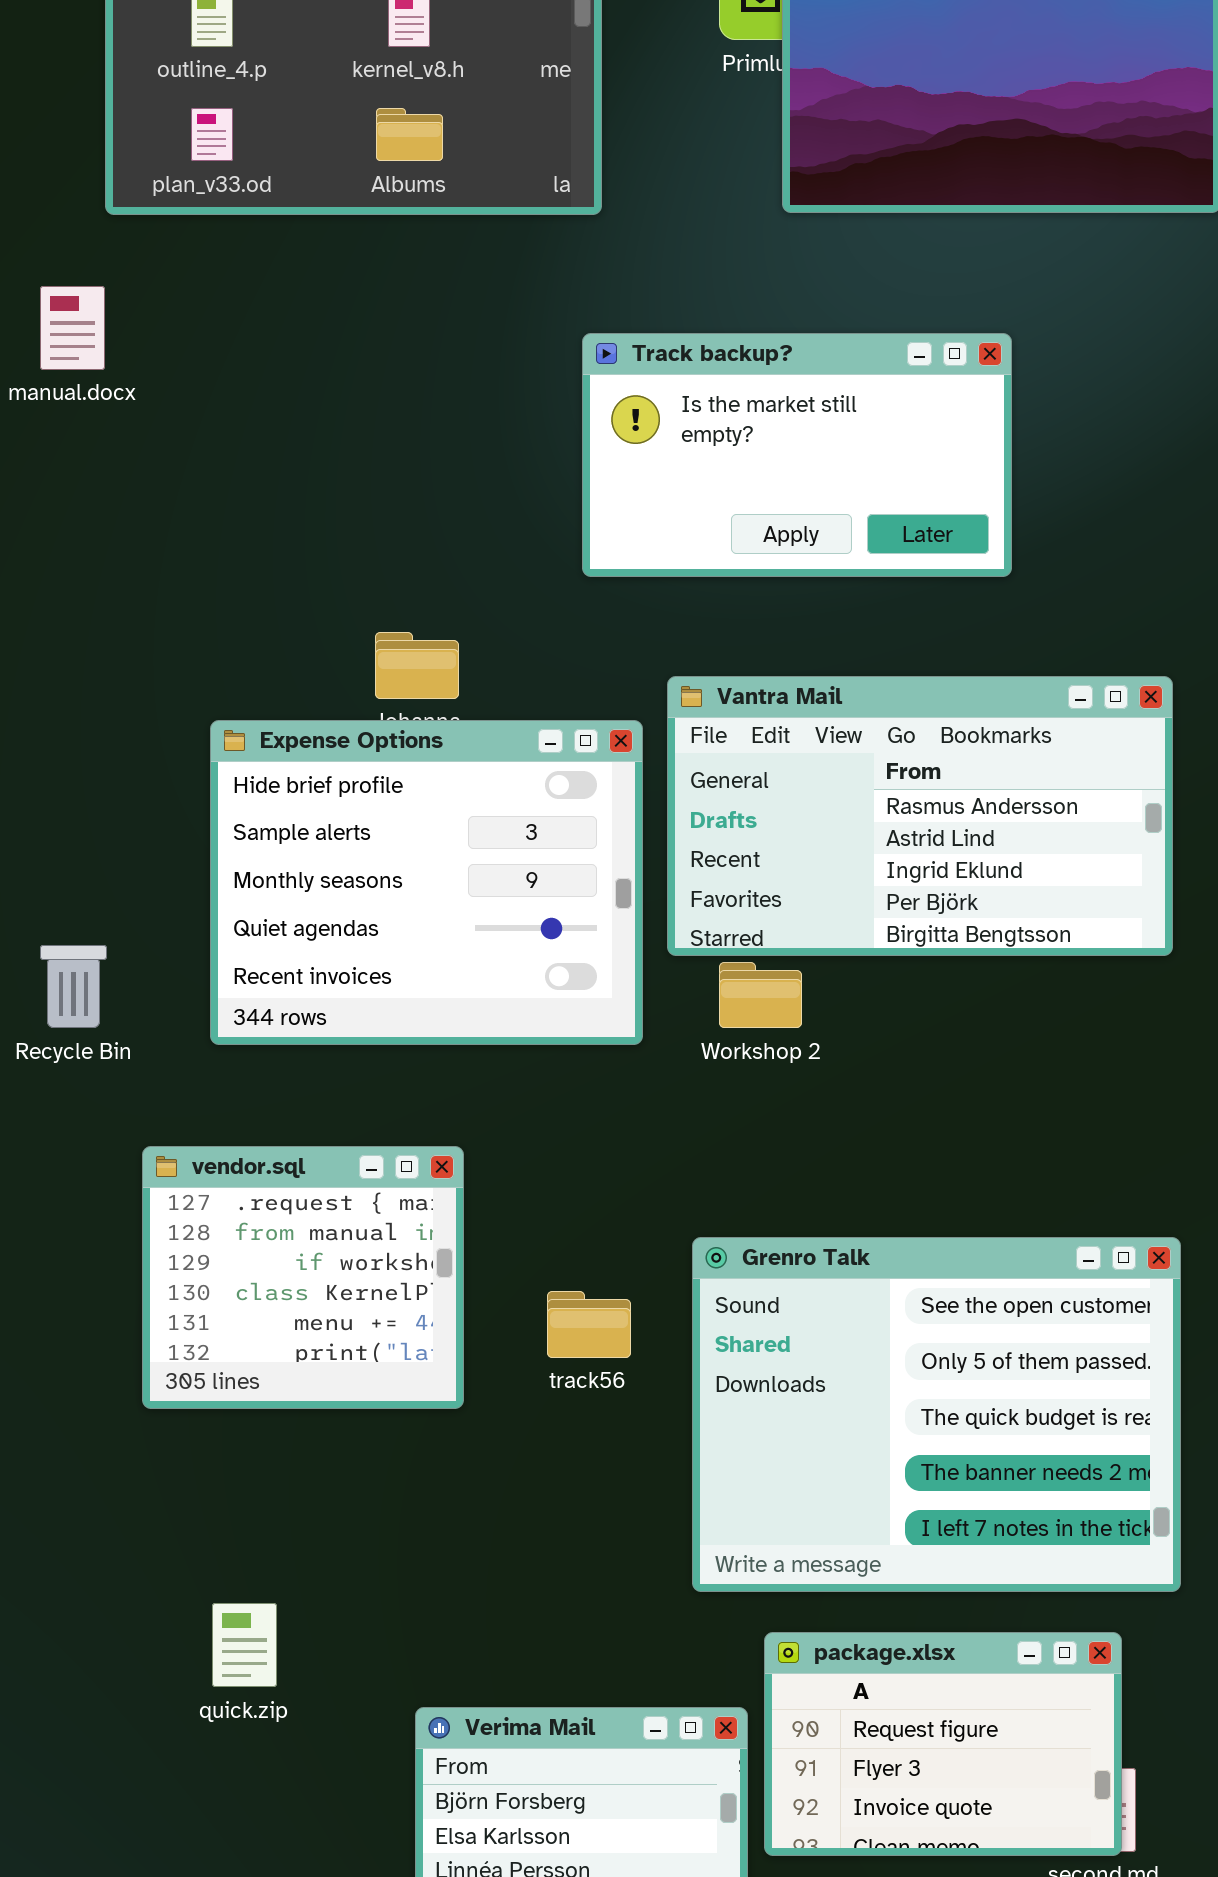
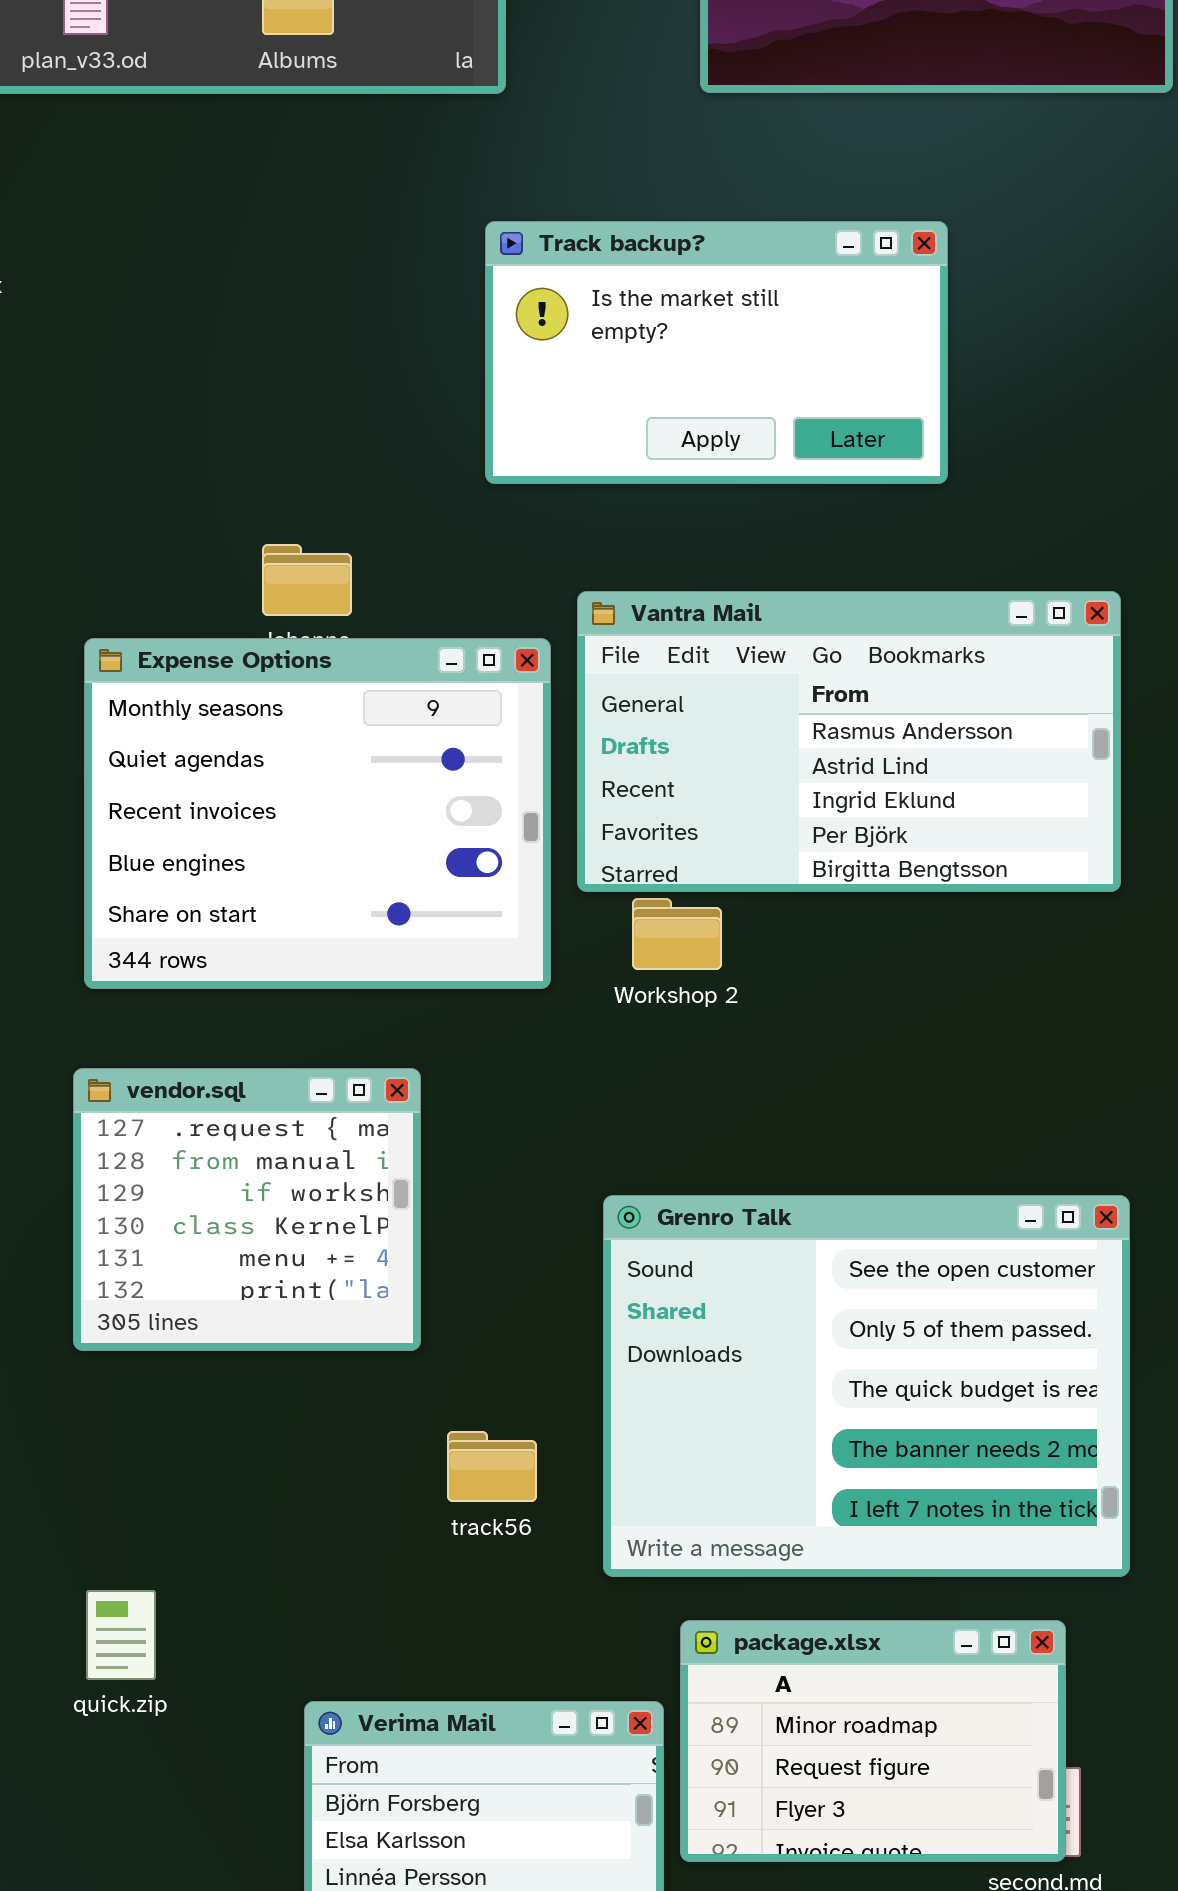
Expense Options: [210,720,643,1045] -> [84,638,551,989], scrolled down 2 rows
vendor.sql: [142,1146,464,1409] -> [73,1068,421,1351], moved
track56: [547,1291,631,1358] -> [447,1431,537,1502], moved
package.xlsx: [764,1632,1122,1856] -> [680,1620,1066,1862], scrolled up 1 row

